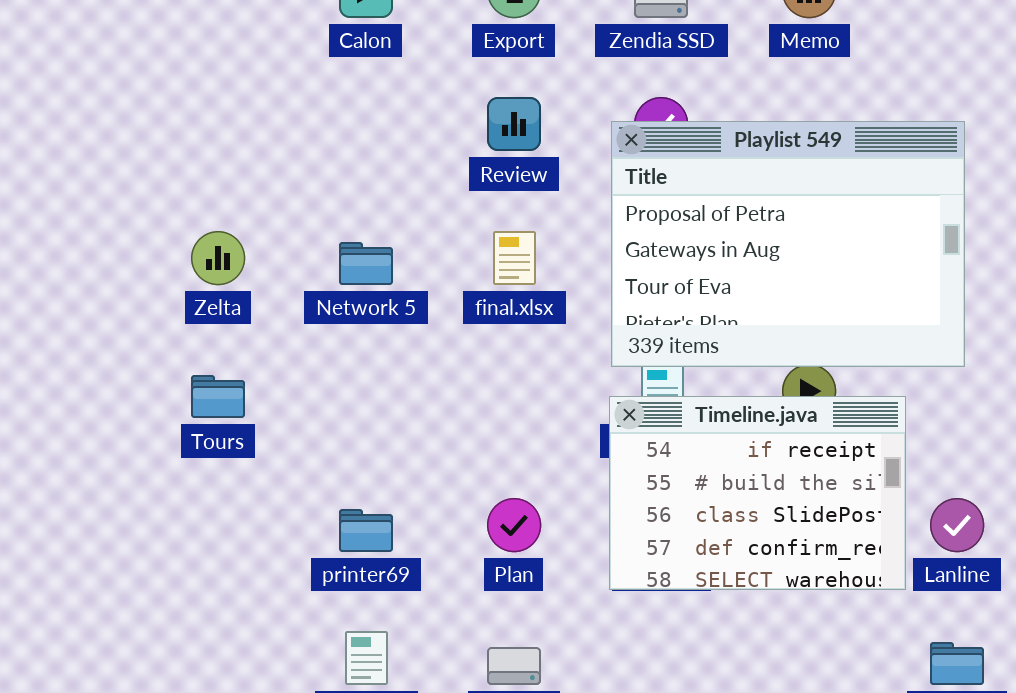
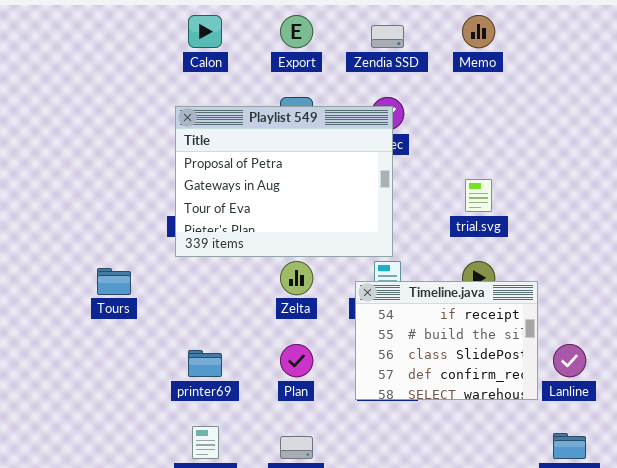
Playlist 549: [611,121,965,367] -> [175,106,393,257], moved
Zelta: [191,231,245,285] -> [280,261,313,295], moved

